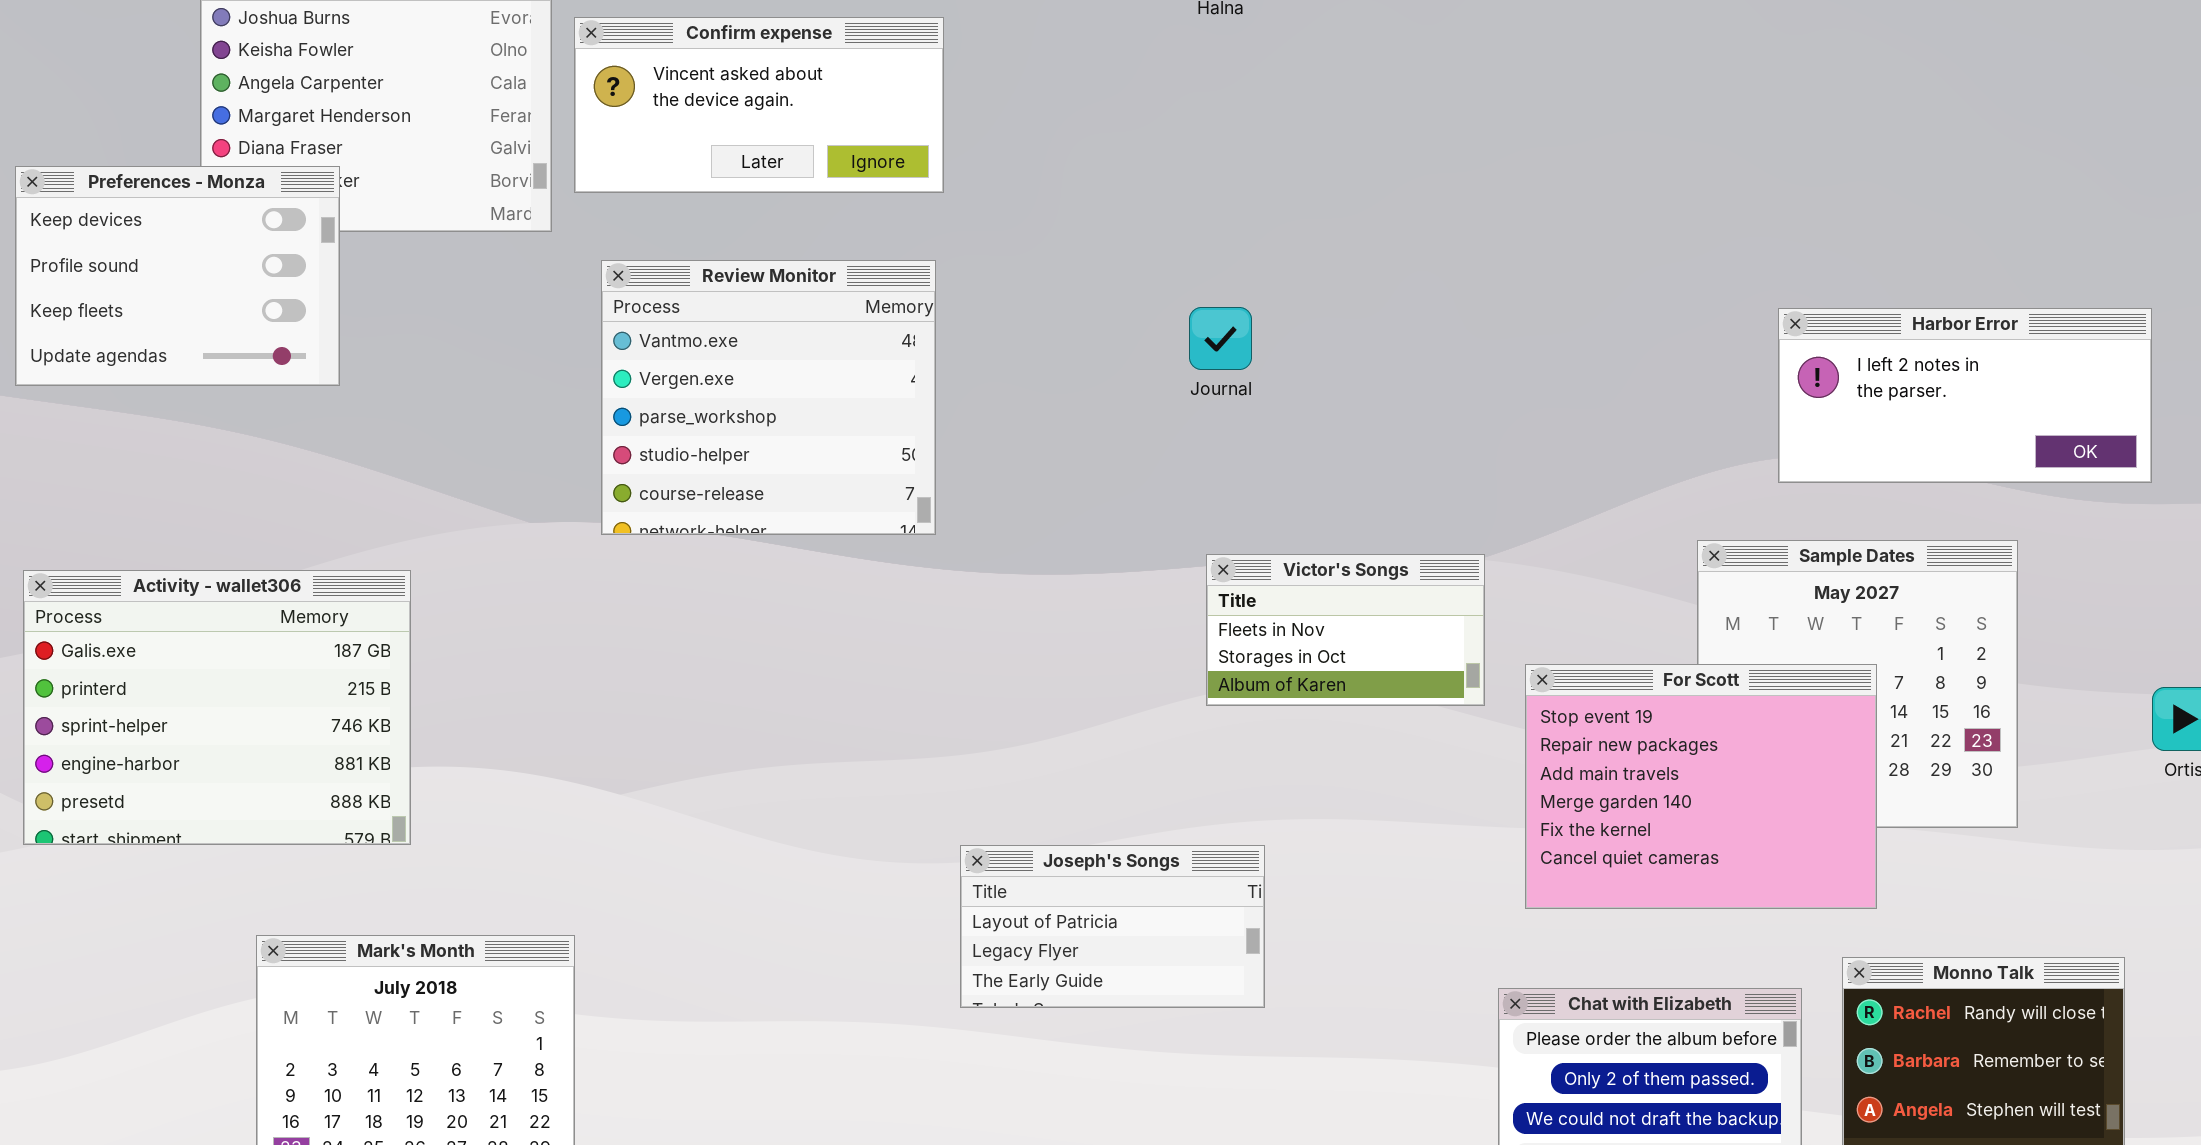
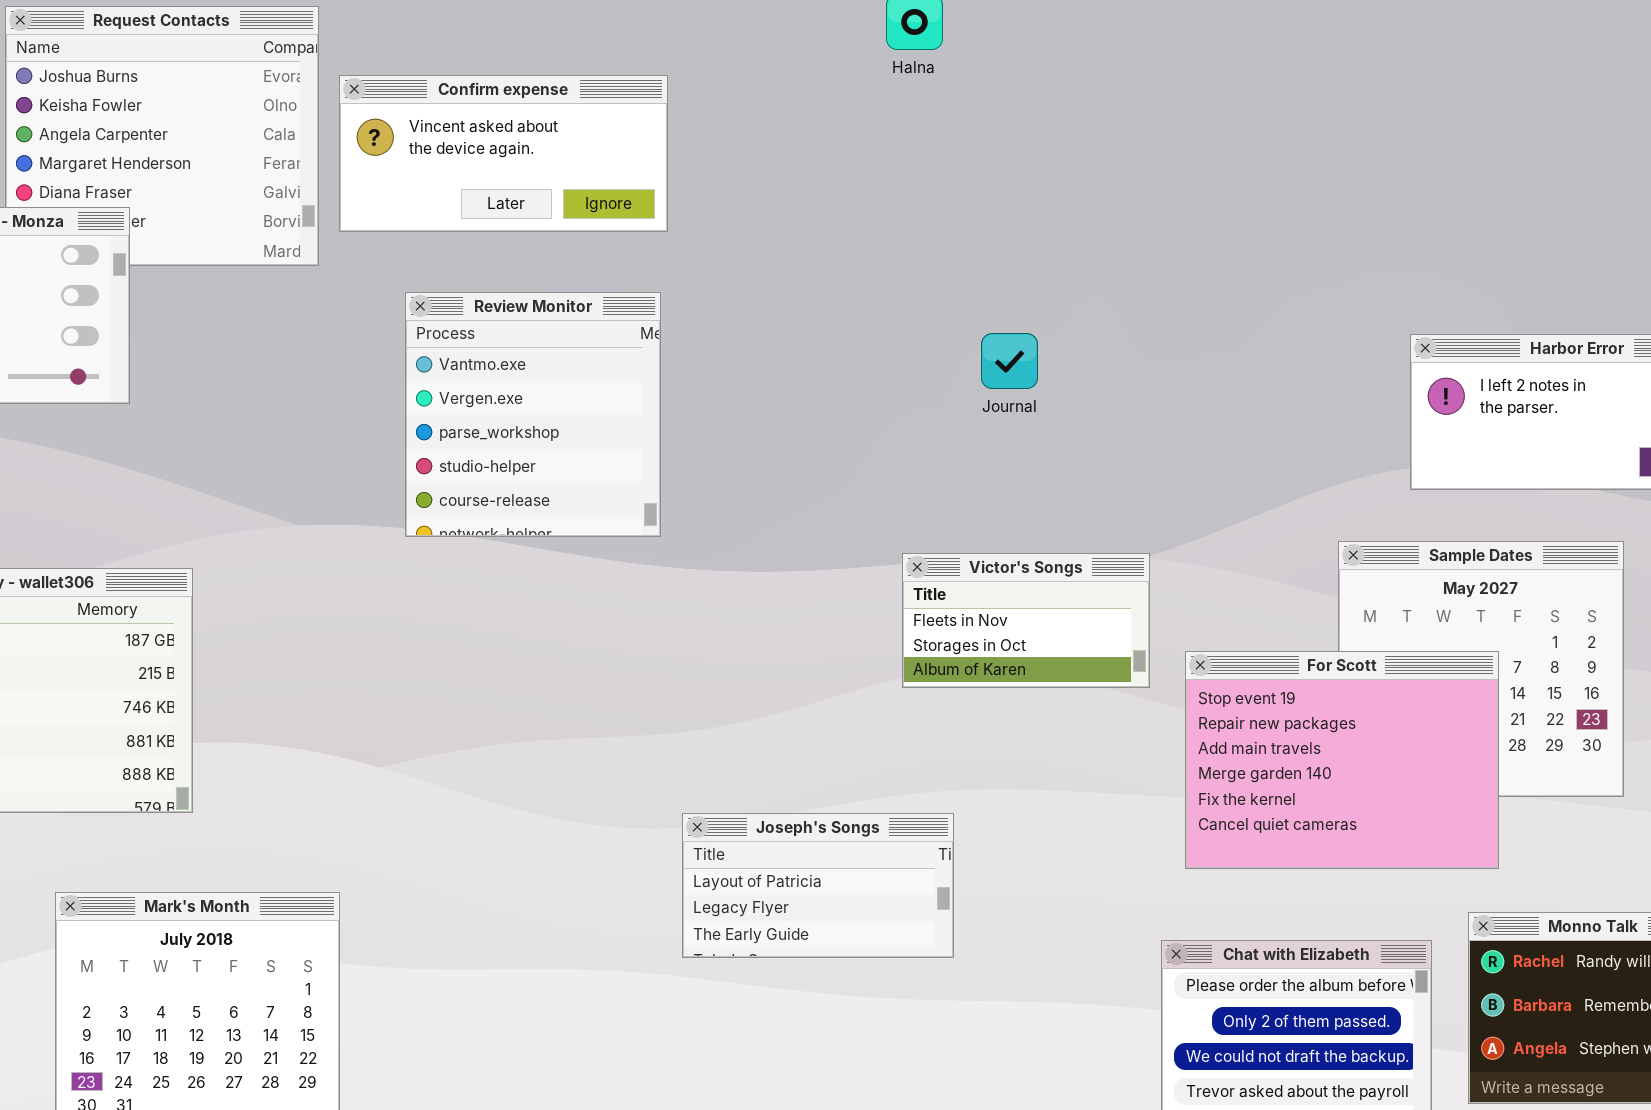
Review Monitor: [601,260,936,535] -> [405,292,661,537], resized
Journal: [1189,307,1252,370] -> [981,333,1038,389], moved

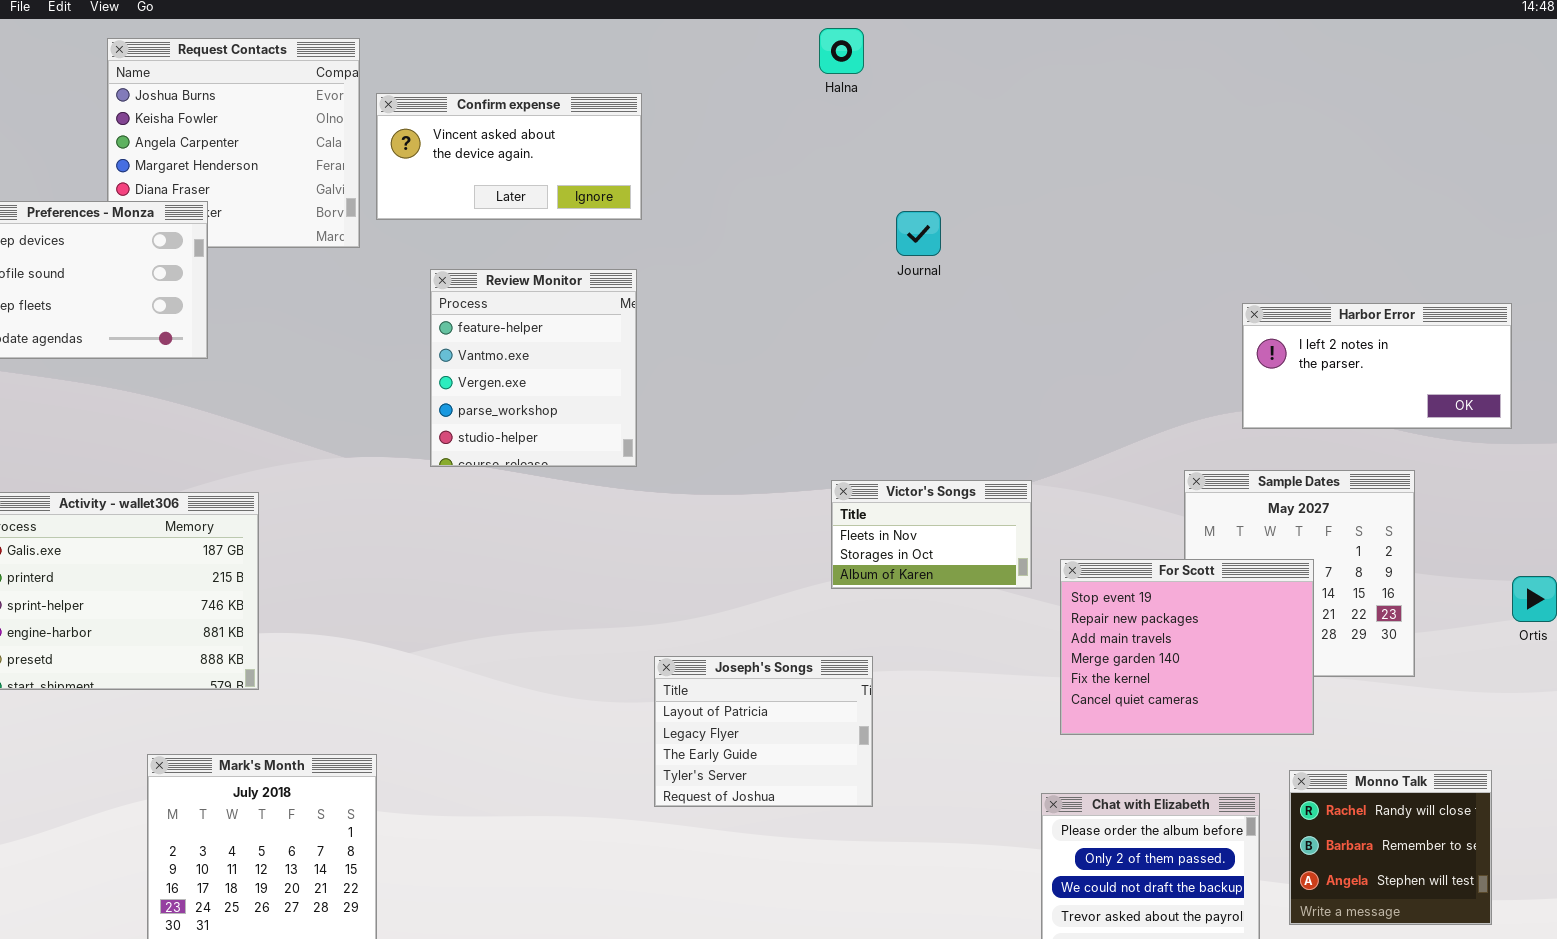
Review Monitor: [405,292,661,537] -> [430,269,637,467], scrolled up 1 row
Journal: [981,333,1038,389] -> [896,211,941,256], moved
Joseph's Songs: [682,813,954,958] -> [654,656,873,807], resized

